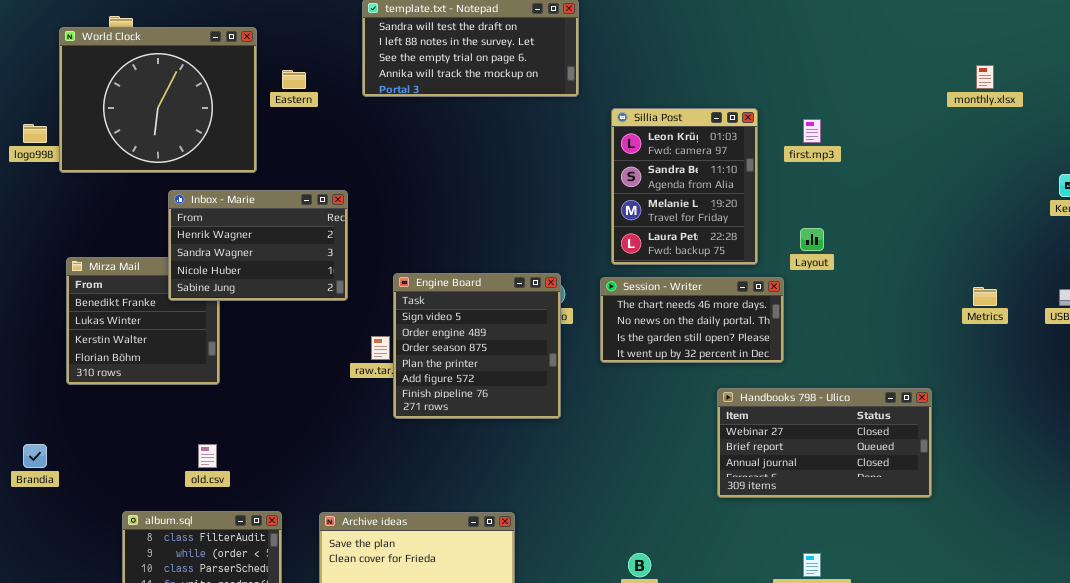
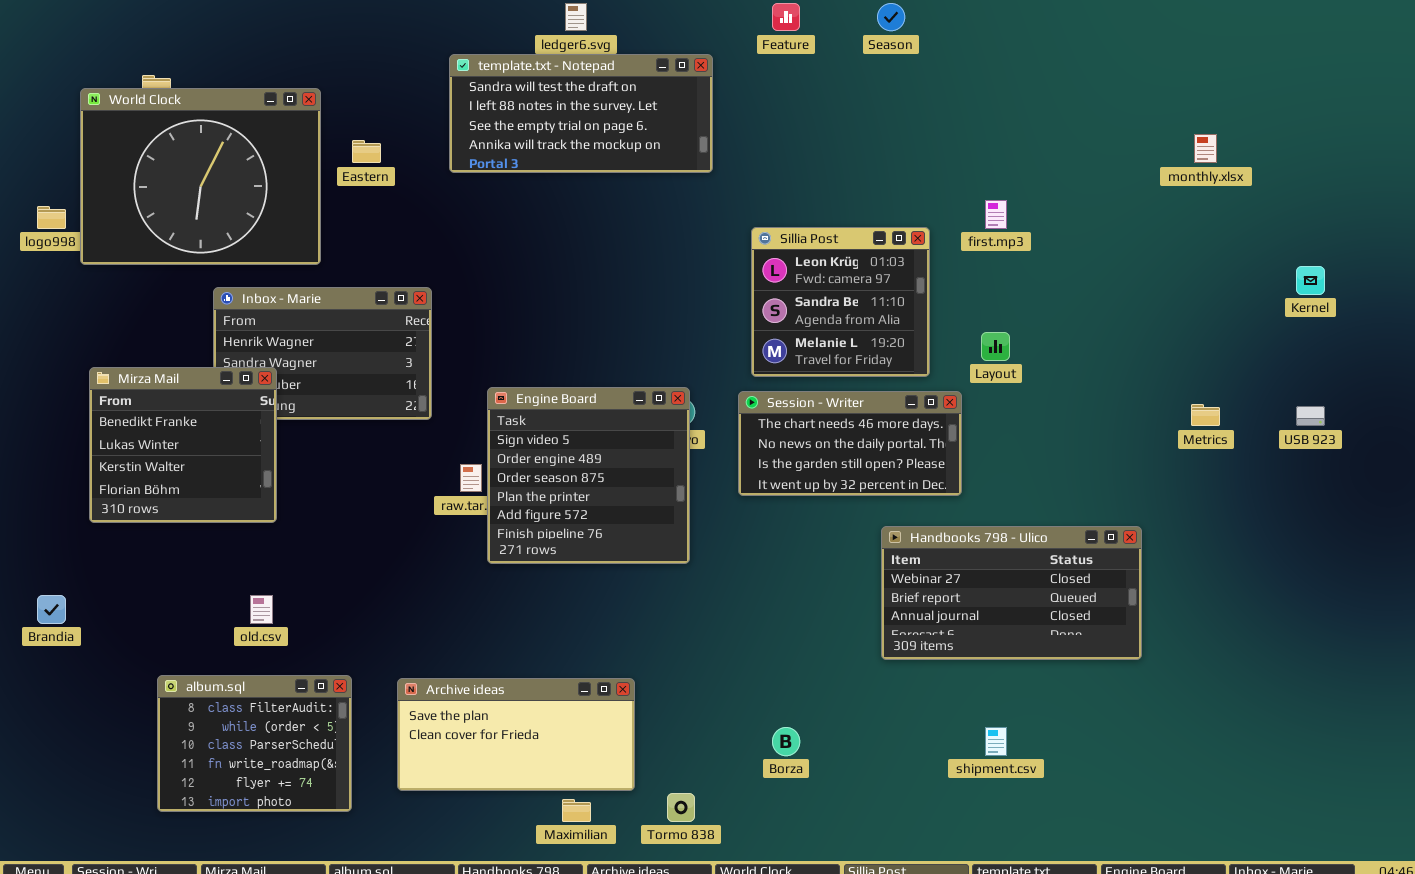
Sillia Post: [611,108,758,265] -> [751,227,930,377], resized
Mirza Mail: [66,257,220,385] -> [89,367,277,523], raised

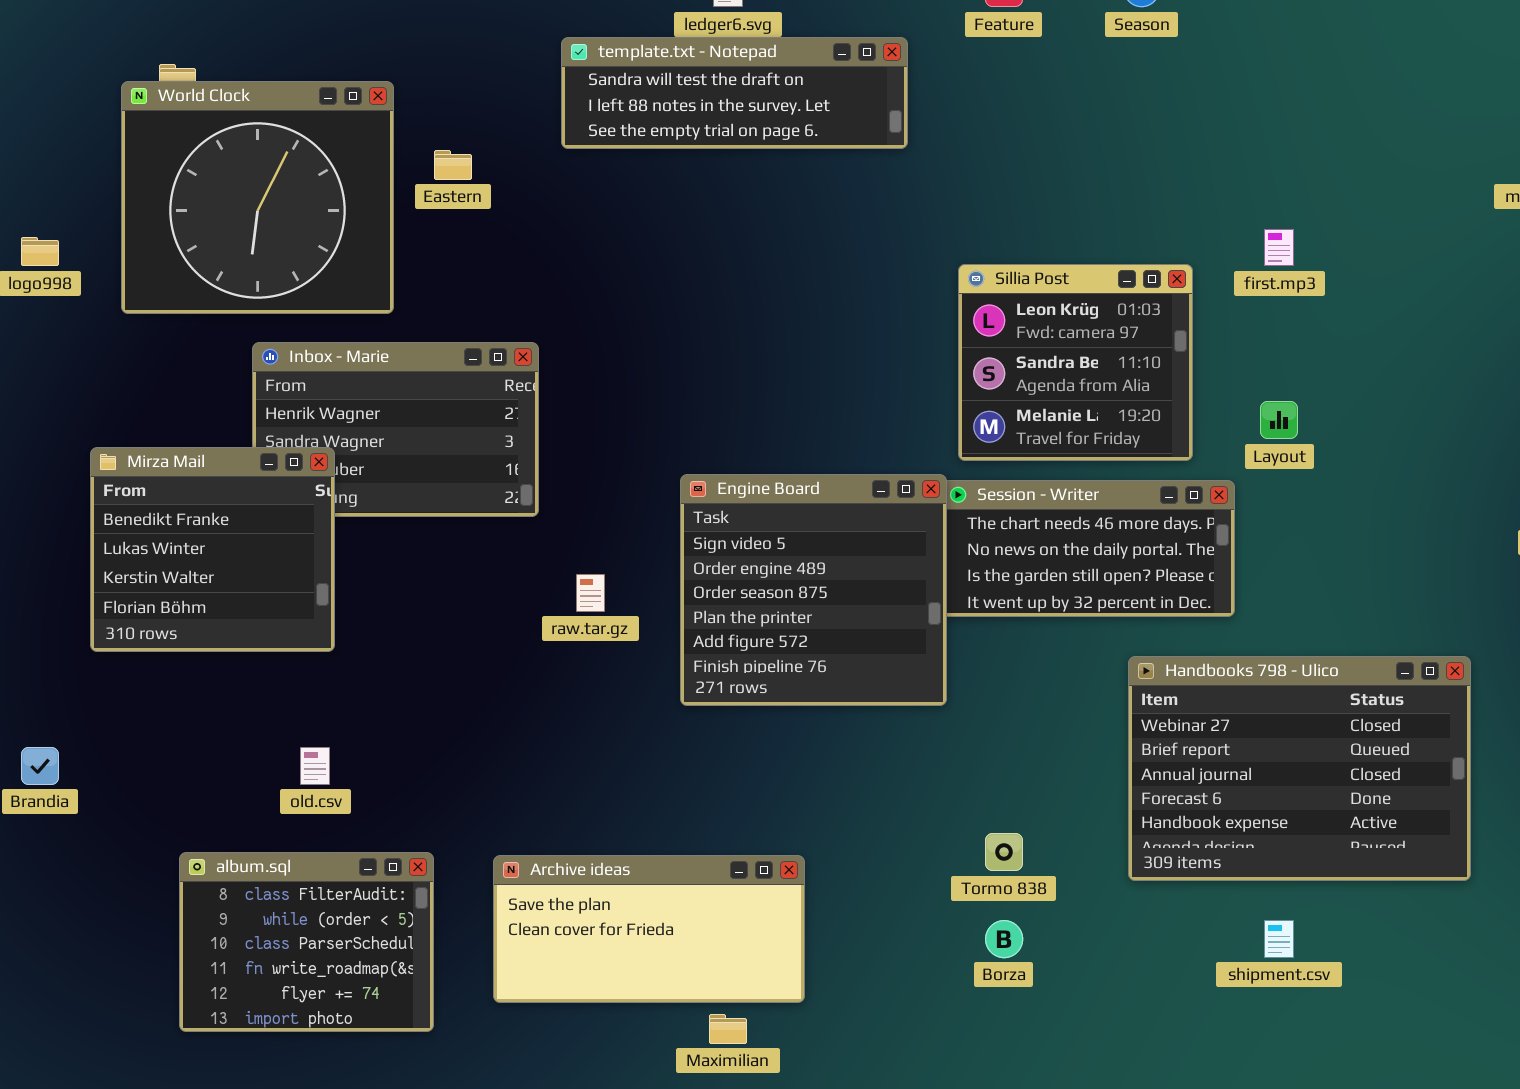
template.txt - Notepad: [449,54,713,173] -> [561,37,908,149], resized
World Clock: [80,88,321,265] -> [121,81,394,314], resized
Engine Board: [487,387,690,564] -> [680,474,947,706], moved
Handbooks 798 - Ulico: [881,526,1142,660] -> [1128,656,1471,881], resized
Tormo 838: [667,793,695,822] -> [985,833,1023,871], moved

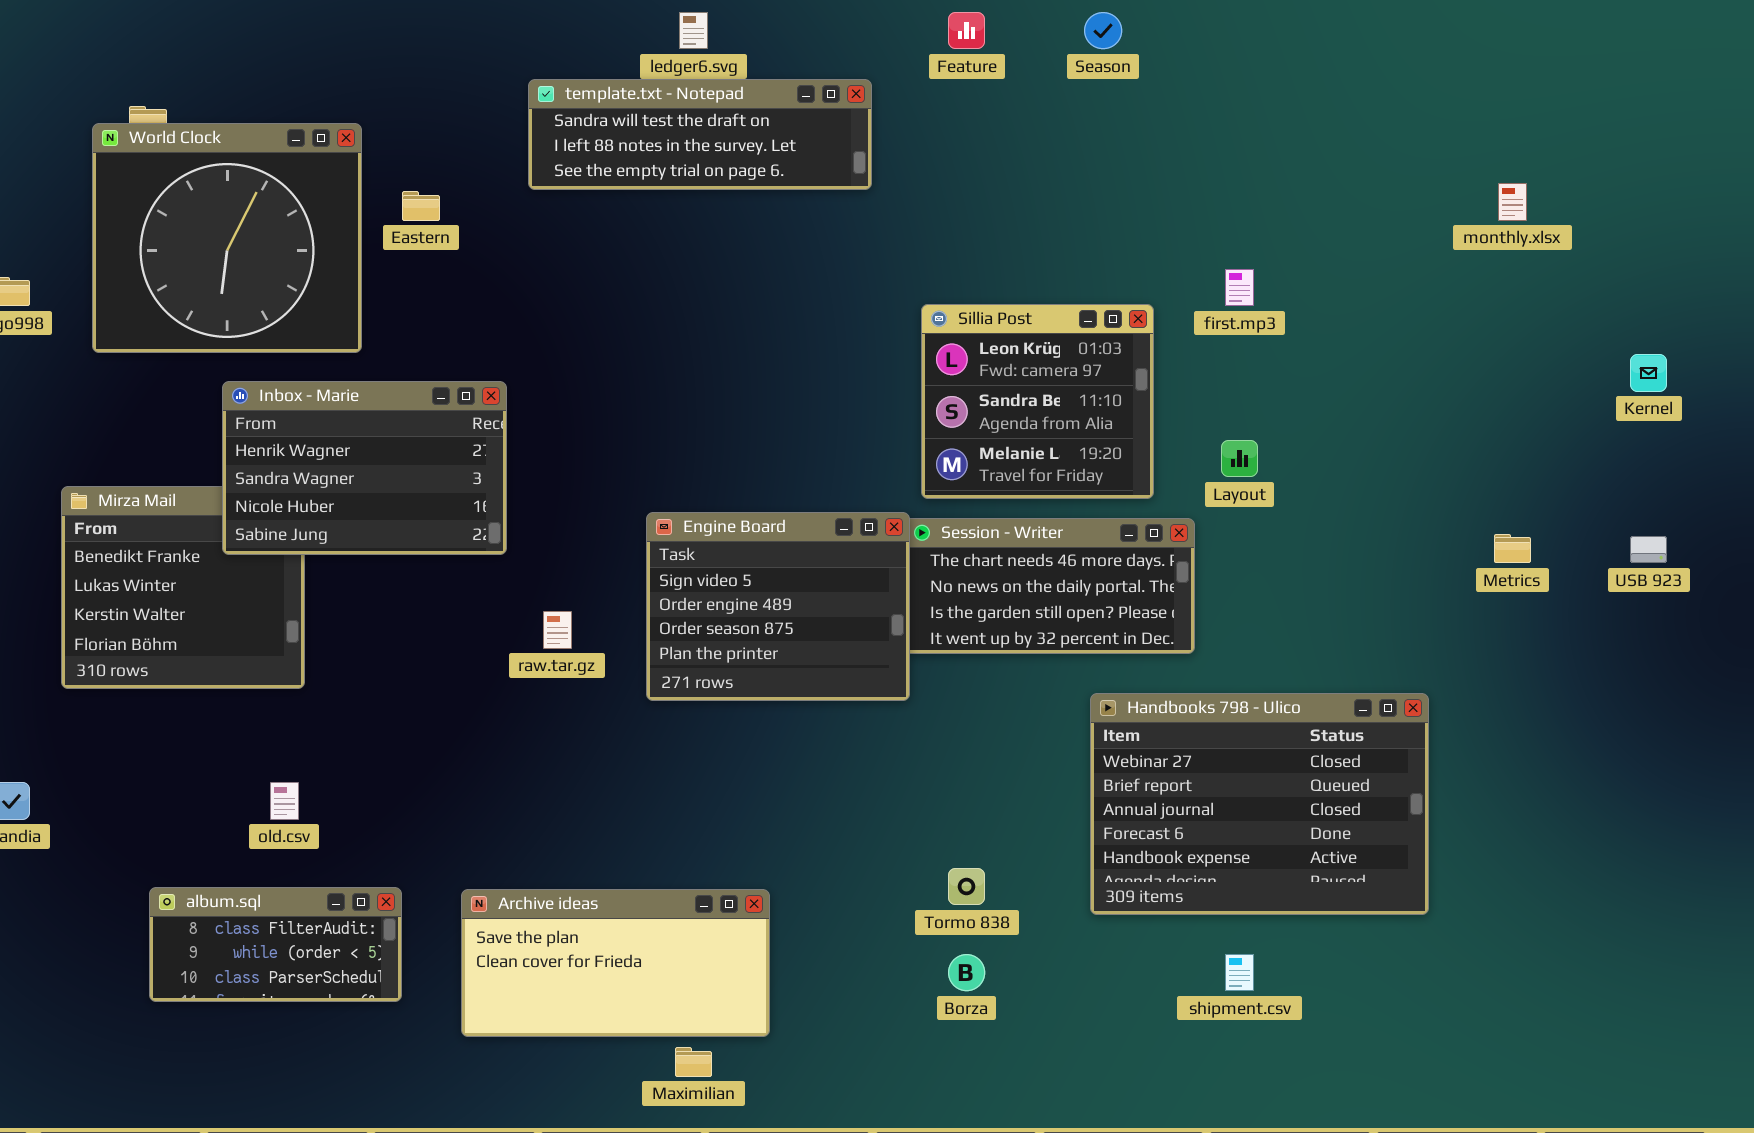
Inbox - Marie: [252,342,539,517] -> [222,381,507,555], raised
Engine Board: [680,474,947,706] -> [646,512,910,701], resized
album.sql: [179,852,434,1032] -> [149,887,402,1002], resized

